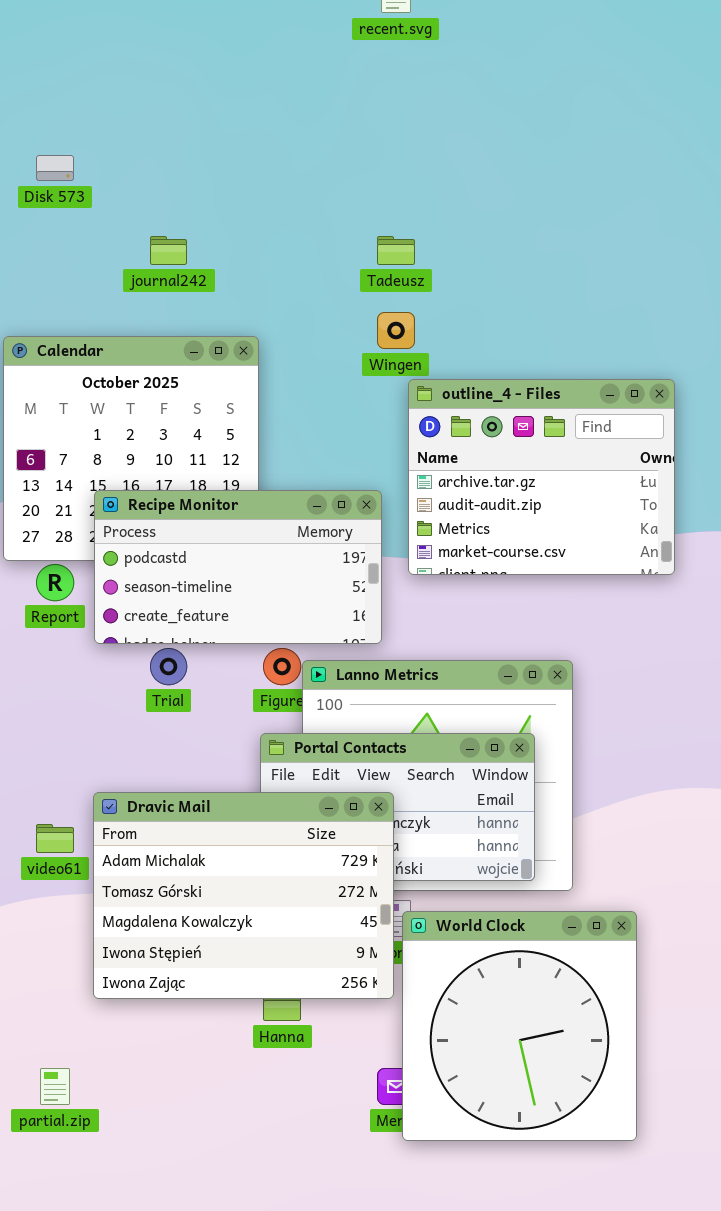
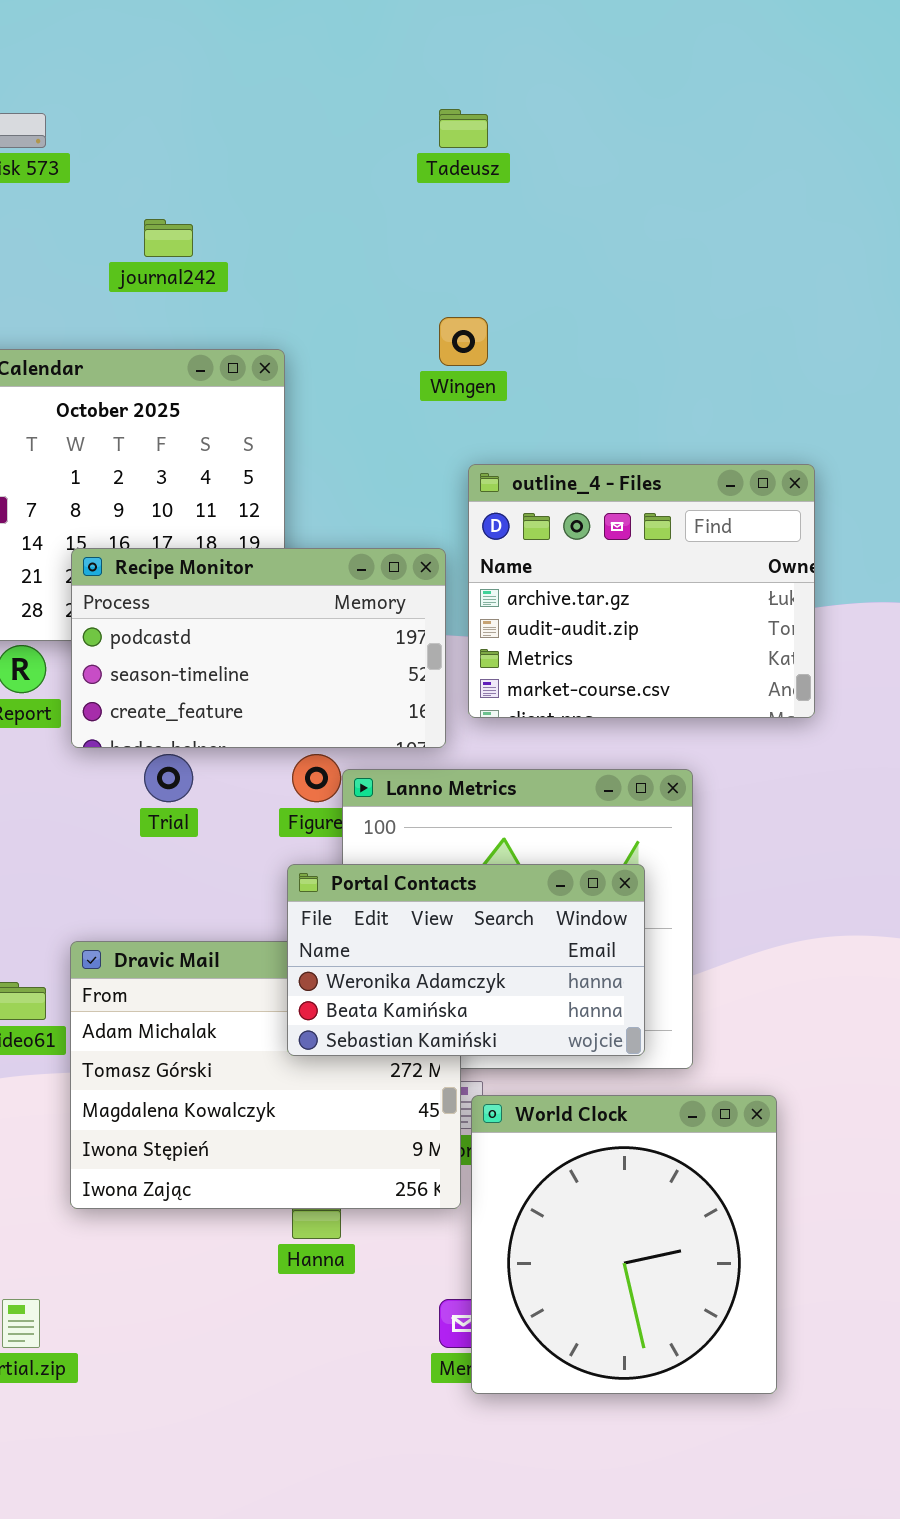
Tadeusz: [377,236,415,265] -> [439,109,488,148], moved
outline_4 - Files: [408,379,675,575] -> [468,464,815,718], moved
Portal Contacts: [260,733,535,881] -> [287,864,645,1056], raised

